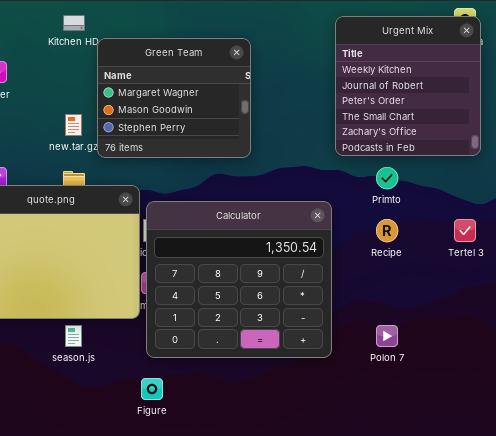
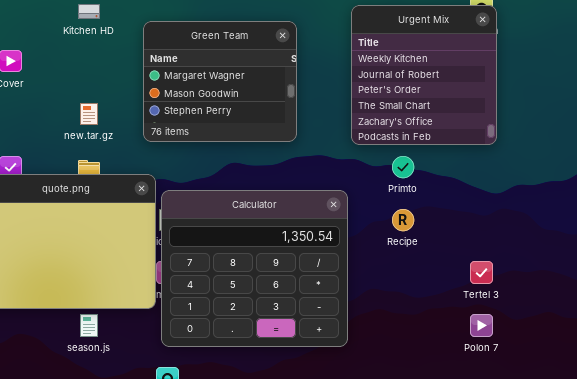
Green Team: [97,38,251,158] -> [143,21,297,142], moved
Tertel 3: [454,219,476,242] -> [470,261,493,284], moved
Polon 7: [376,325,398,347] -> [470,314,493,337], moved

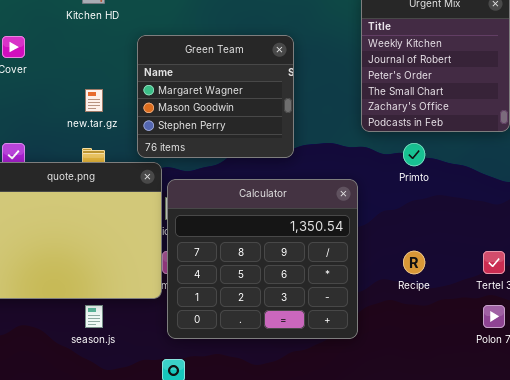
Green Team: [143,21,297,142] -> [137,35,294,158], moved
Recipe: [392,209,414,231] -> [403,251,425,274], moved

